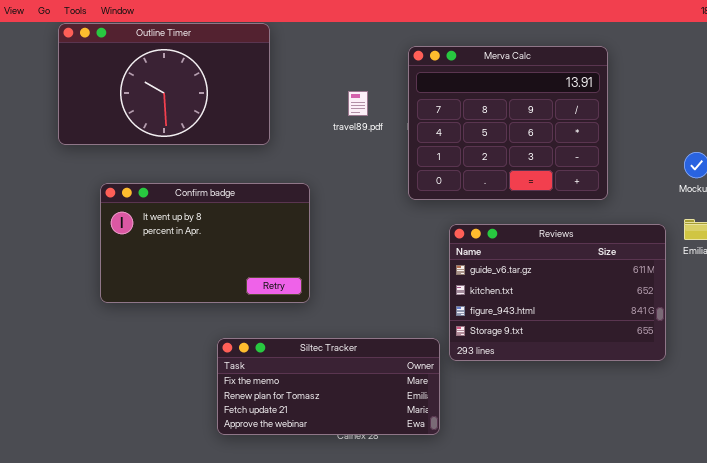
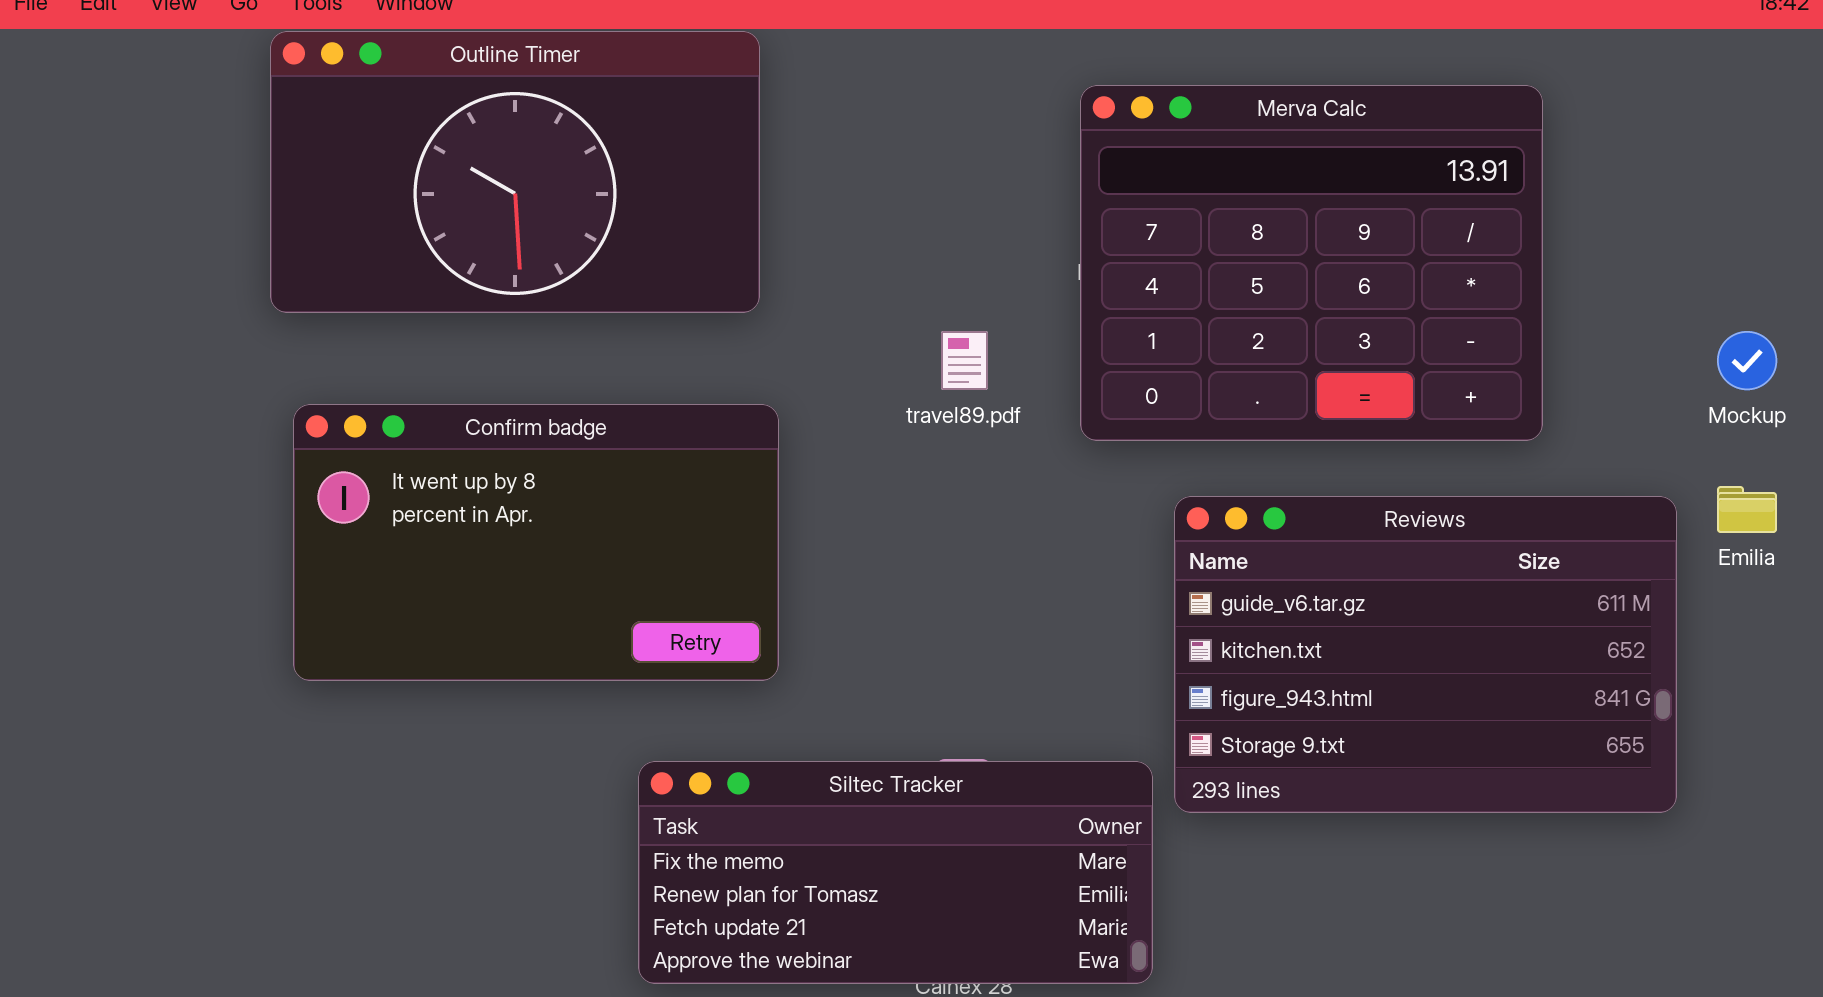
travel89.pdf: [348,91,368,116] -> [941,331,988,390], moved
Confirm badge: [100,183,310,303] -> [293,404,779,681], moved

